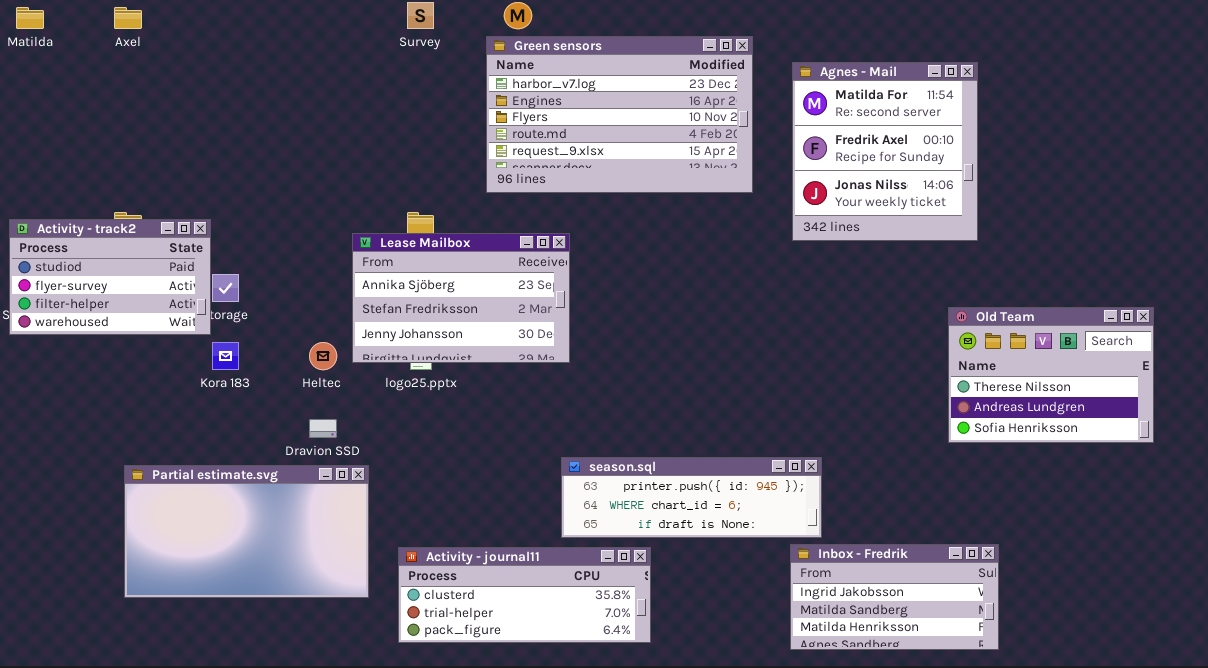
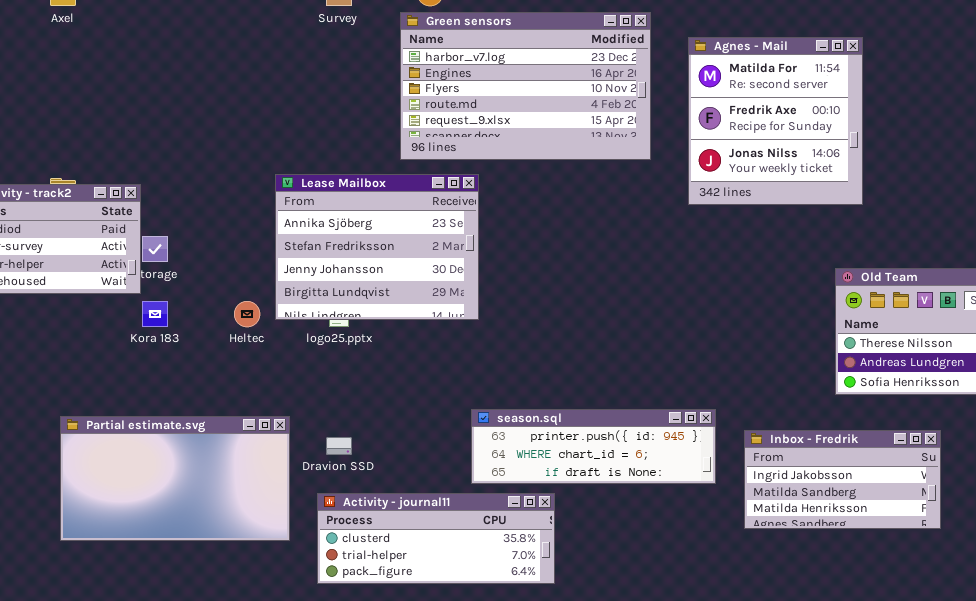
Lease Mailbox: [352,233,570,363] -> [275,174,479,320], resized
Dravion SSD: [309,419,337,438] -> [326,437,352,455], moved
Inbox - Fredrik: [790,544,999,650] -> [744,430,941,529], moved

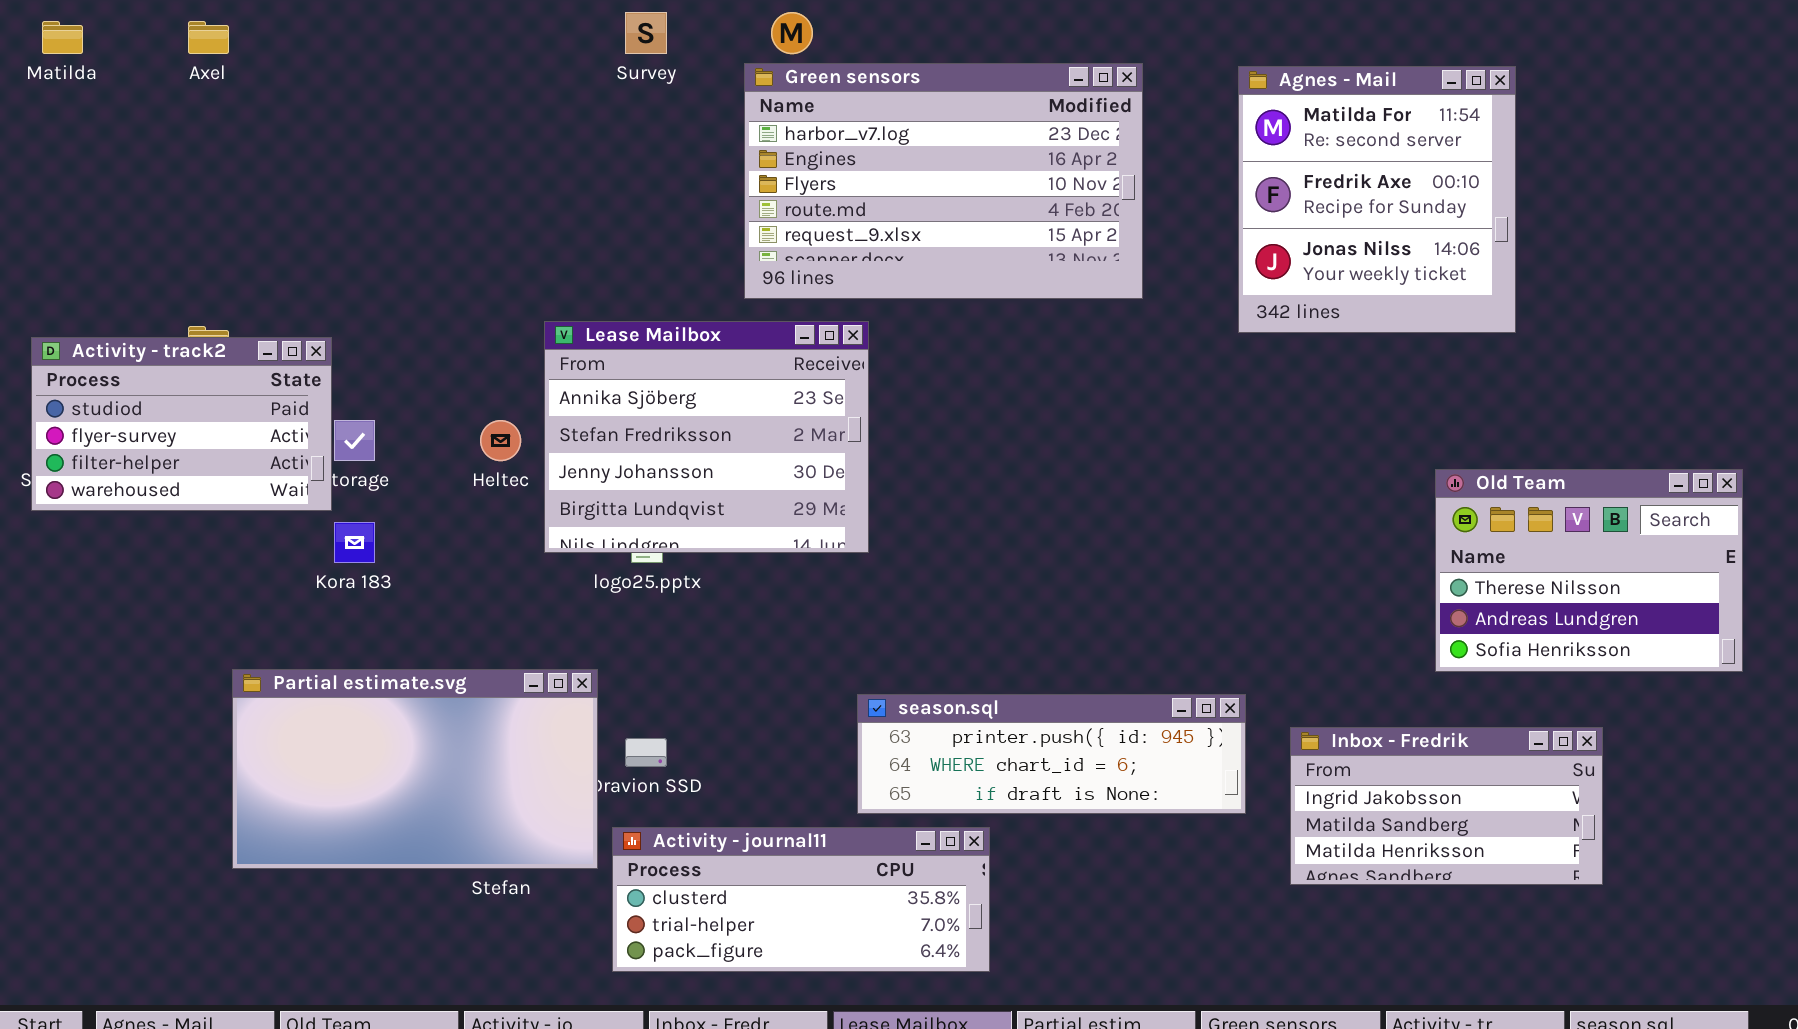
Agnes - Mail: [688,37,863,205] -> [1238,66,1516,333], moved
Heltec: [234,301,260,327] -> [480,420,521,461], moved
Partial estimate.svg: [60,416,290,541] -> [232,669,598,869], moved

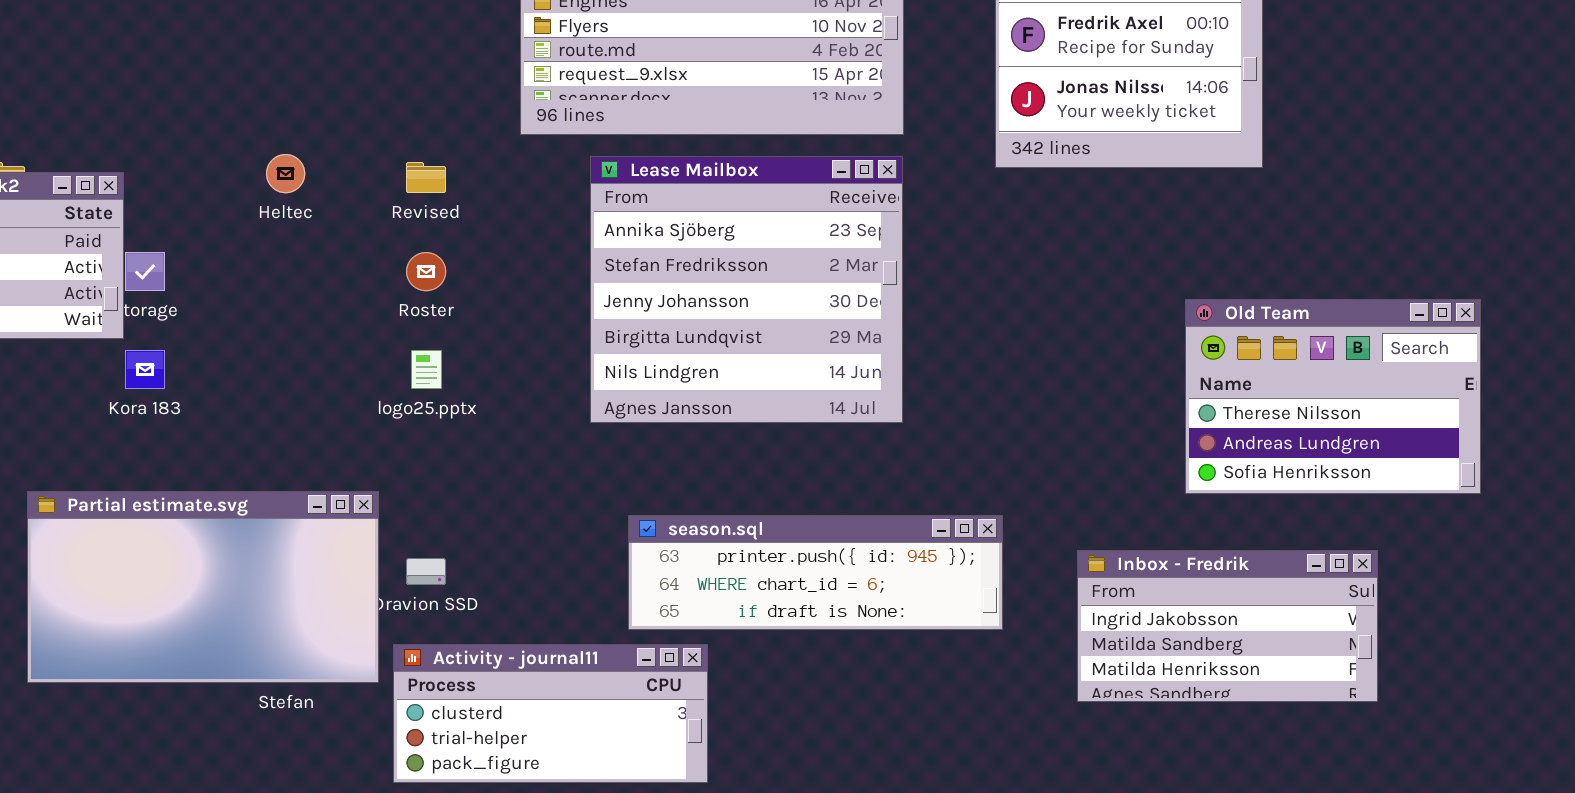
Lease Mailbox: [544,321,869,553] -> [590,156,903,423], moved, resized
Heltec: [480,420,521,461] -> [266,154,305,193], moved
Inbox - Fredrik: [1290,727,1603,885] -> [1077,550,1378,702], moved
Activity - journal11: [612,827,990,972] -> [393,644,708,783], resized

